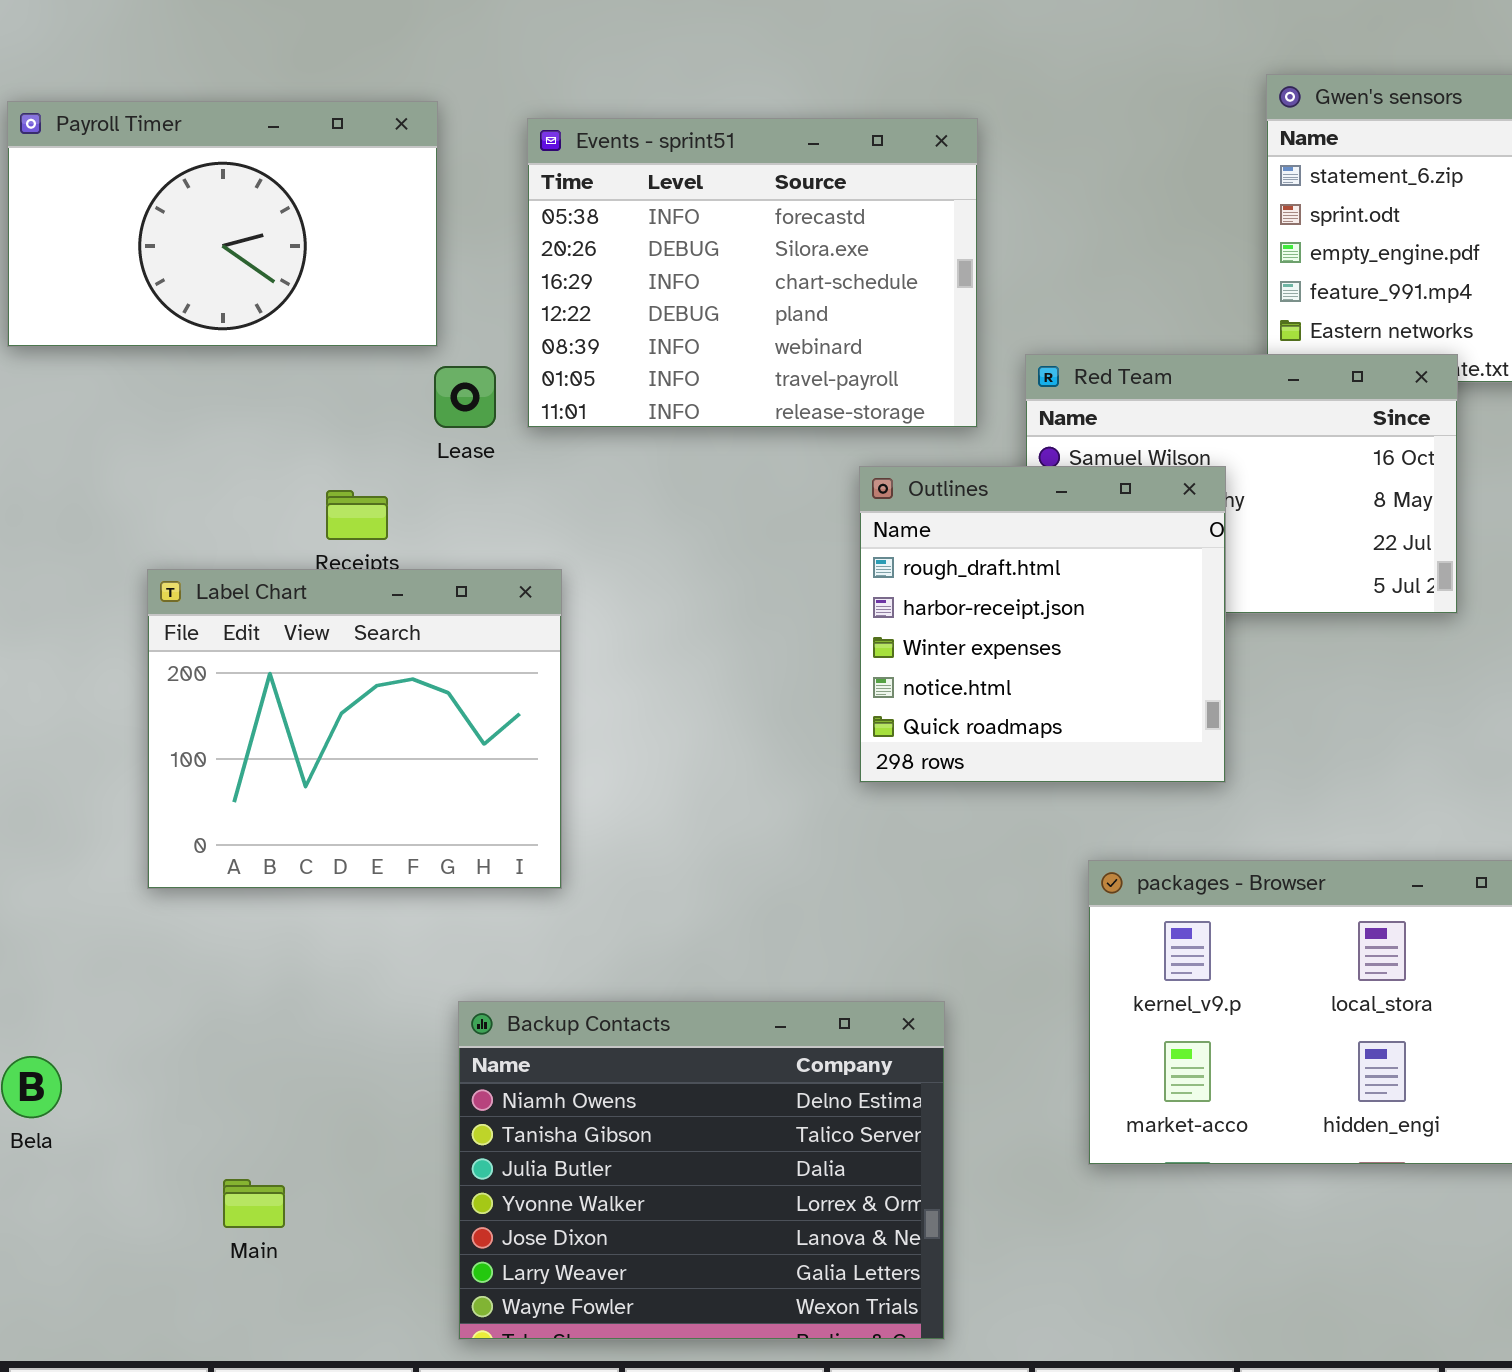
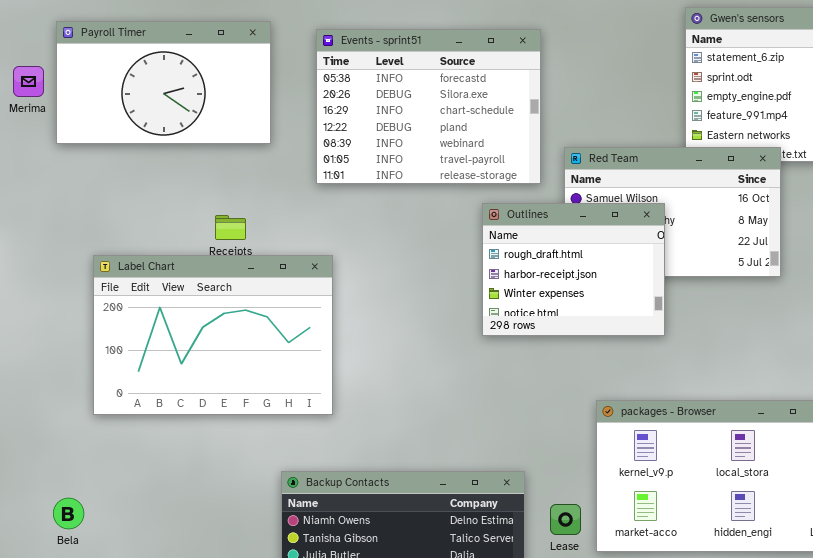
Lease: [434,366,496,428] -> [550,504,581,535], moved
Outlines: [859,466,1226,783] -> [482,203,665,336], resized
Label Chart: [147,569,562,889] -> [93,255,333,415], resized

